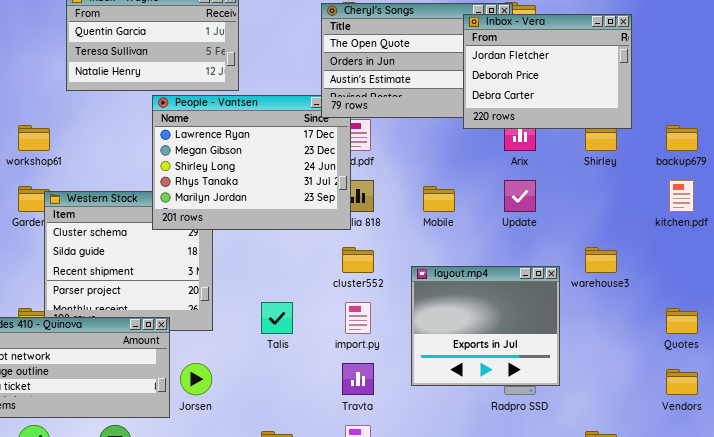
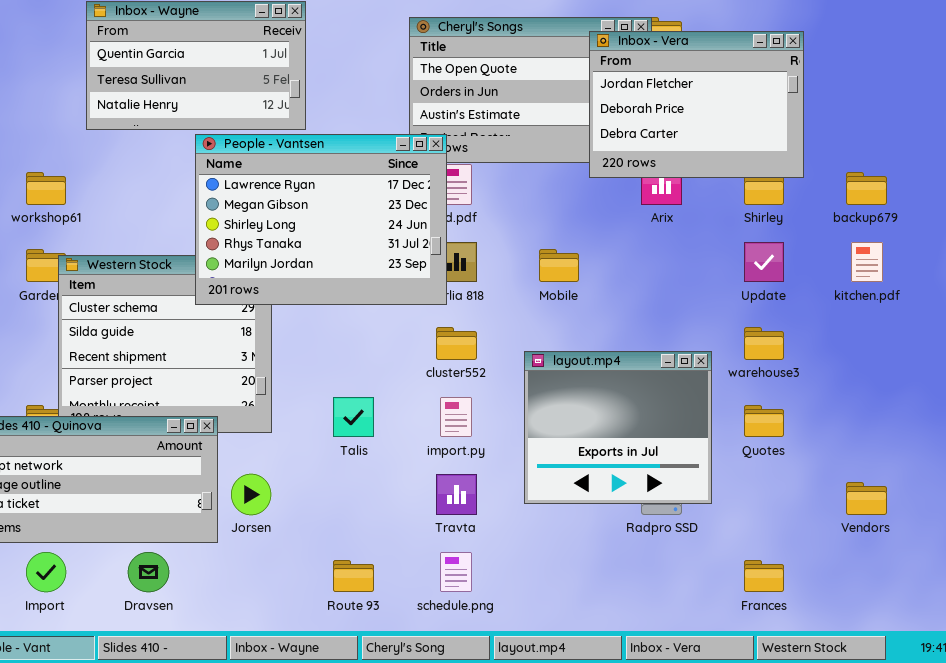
People - Vantsen: [152,95,351,230] -> [195,134,447,305], raised
Update: [504,180,536,212] -> [744,242,784,282], moved
Quotes: [666,308,698,334] -> [744,405,784,437], moved

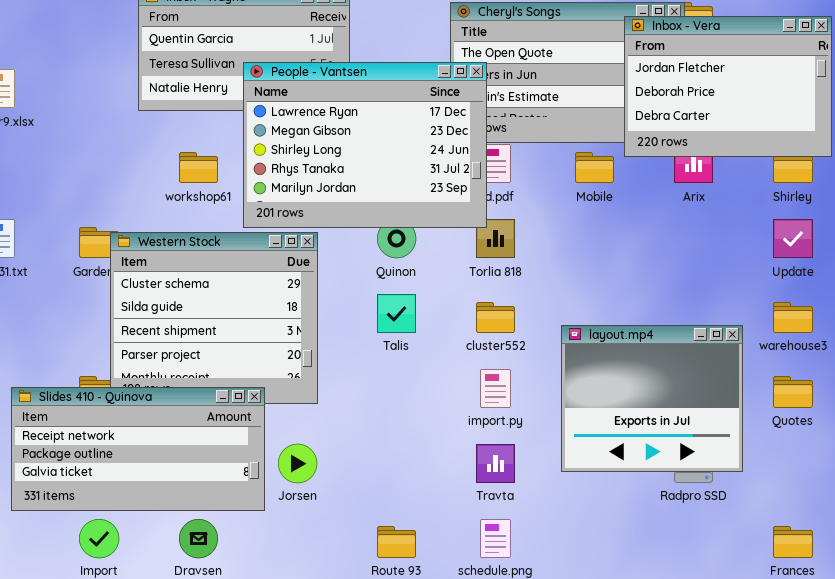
People - Vantsen: [195,134,447,305] -> [243,62,487,228], moved
workshop61: [26,172,66,205] -> [179,152,218,183], moved
Mobile: [539,249,579,282] -> [575,152,614,183], moved
Talis: [333,397,374,437] -> [377,294,416,333], moved

